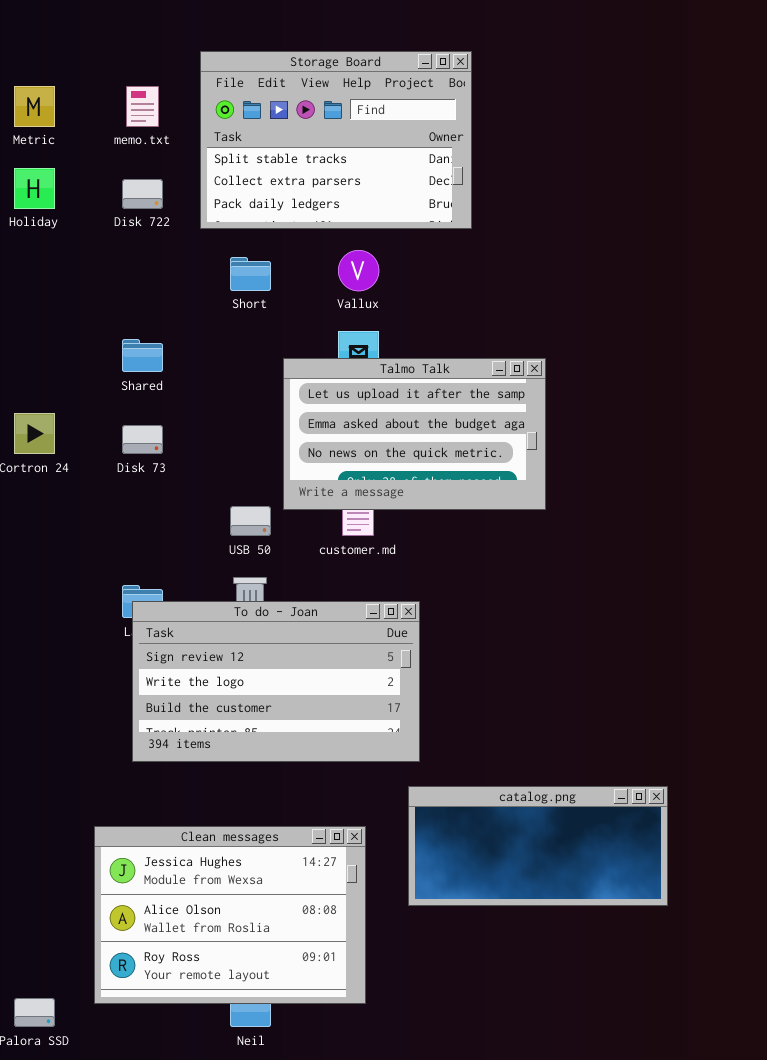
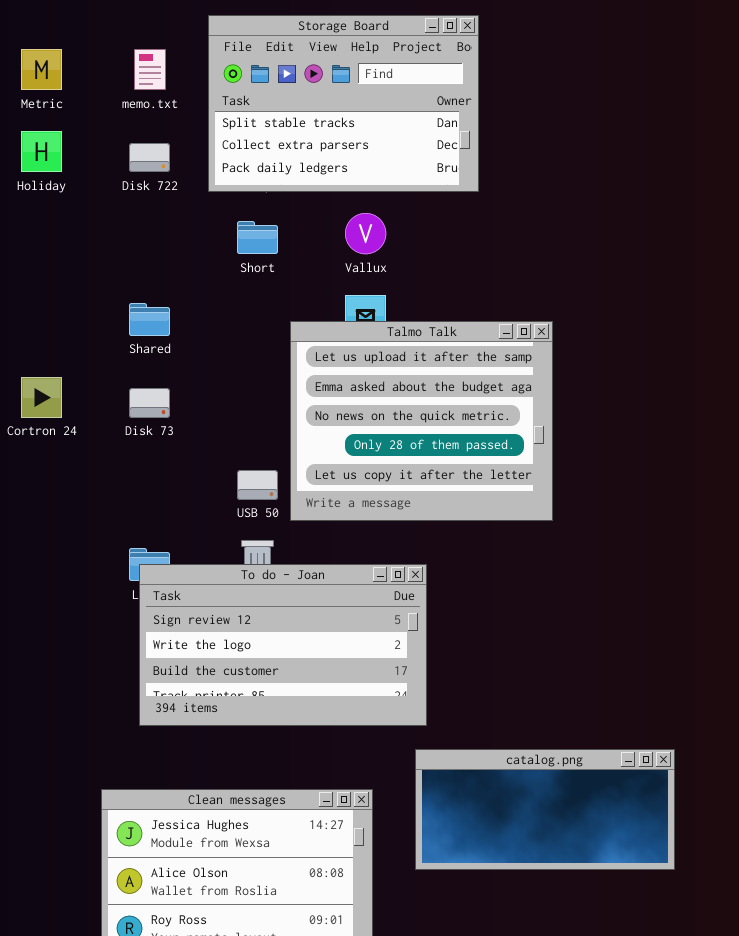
Talmo Talk: [283,358,546,510] -> [290,321,553,521], resized

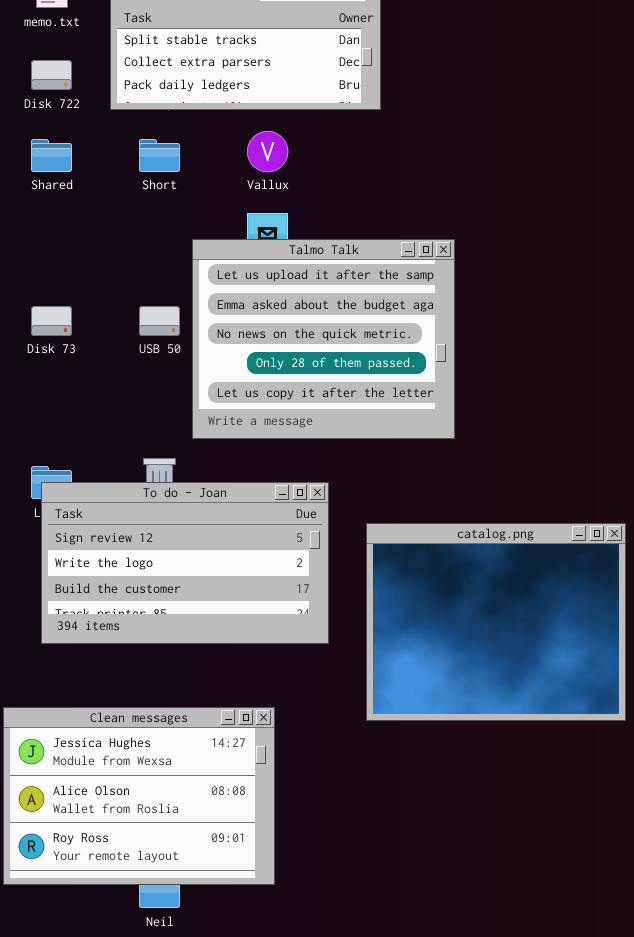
Shared: [129,303,170,336] -> [31,139,72,172], moved
USB 50: [237,470,278,500] -> [139,306,180,336], moved
catalog.png: [415,749,675,870] -> [366,523,626,721], moved, resized

